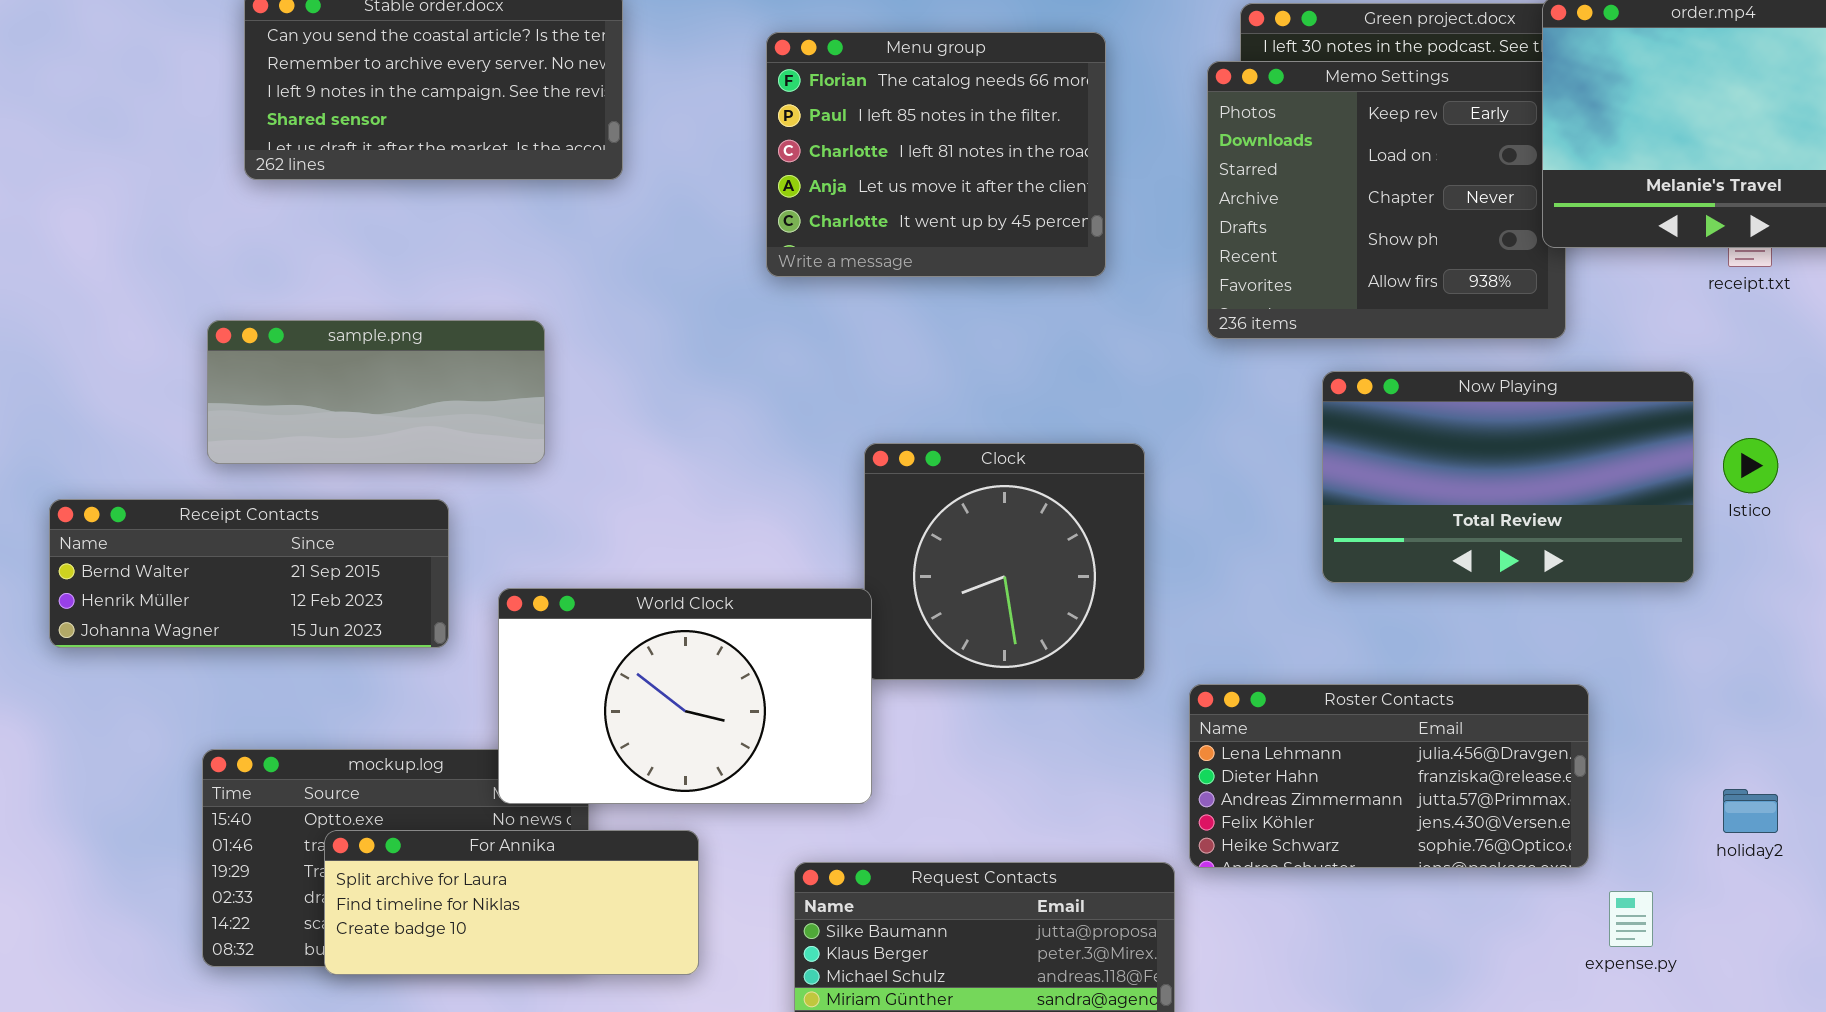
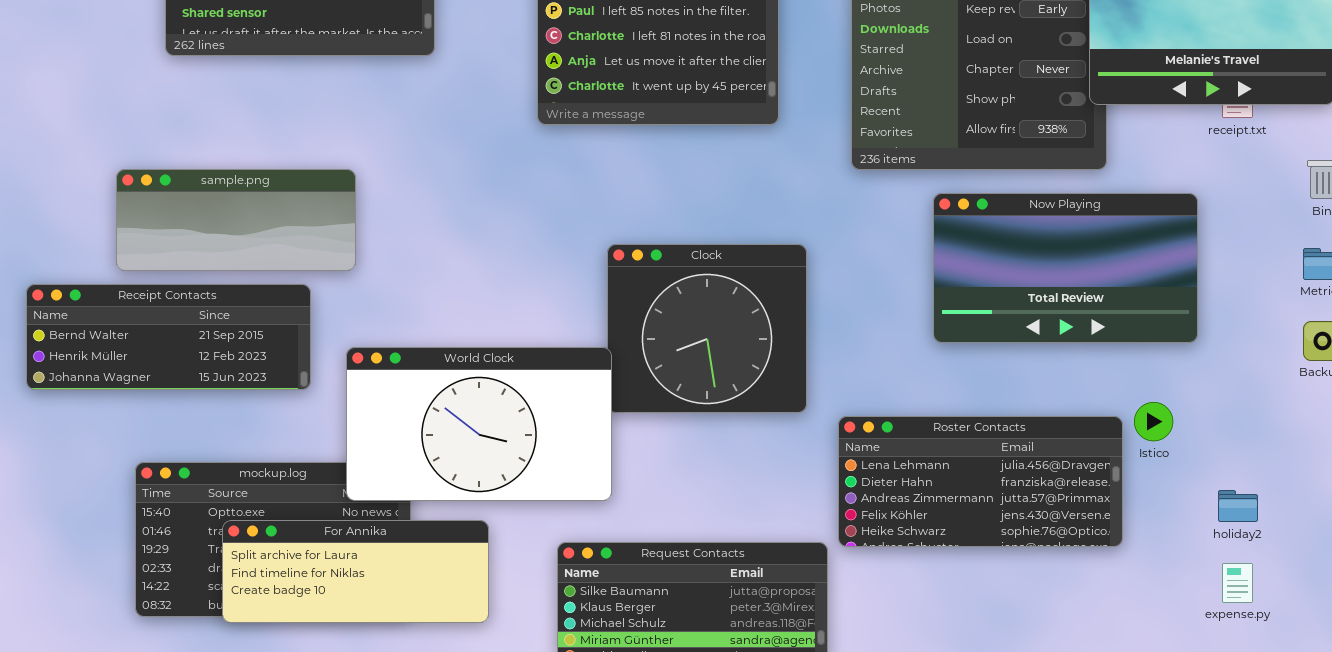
sample.png: [207,320,545,464] -> [116,169,356,271], moved
Istico: [1723,438,1778,493] -> [1134,402,1173,441], moved
expense.py: [1609,891,1653,947] -> [1222,563,1253,603], moved

